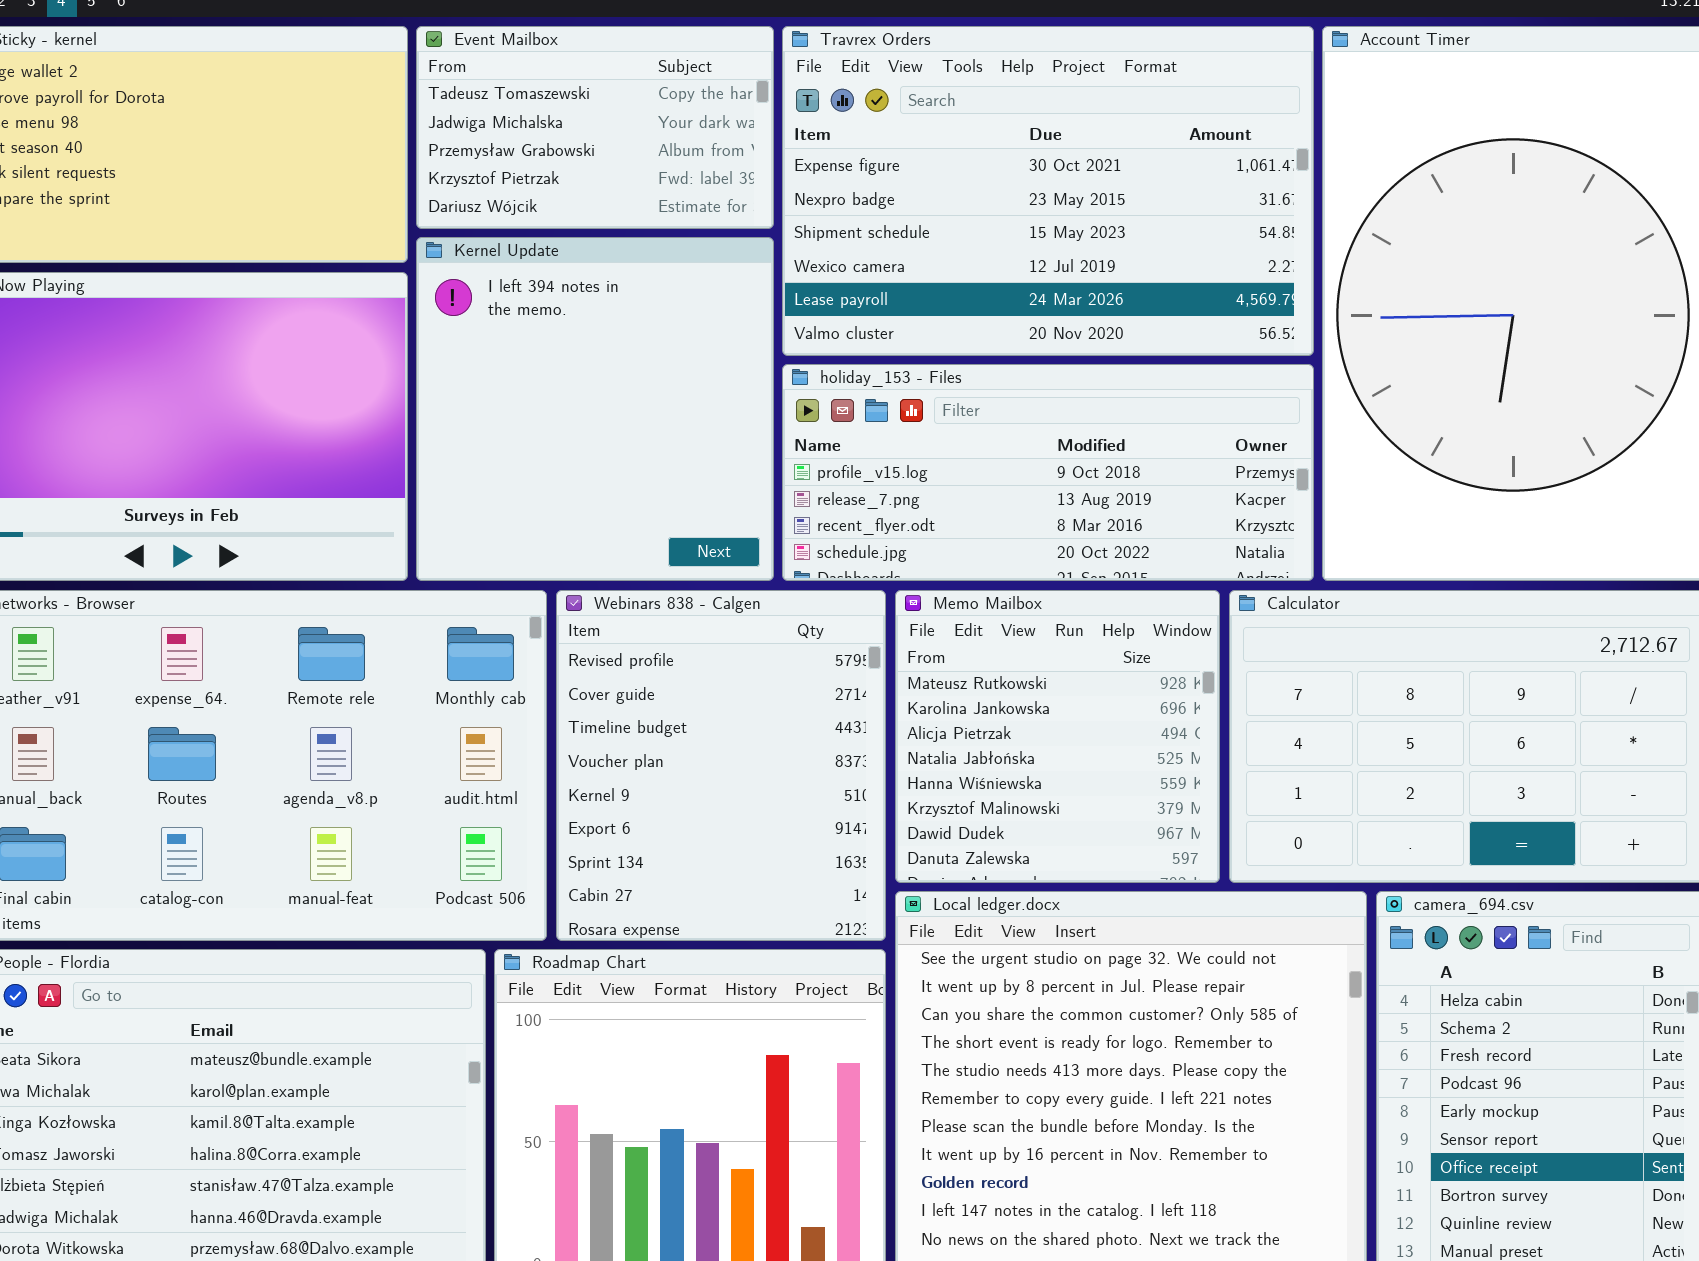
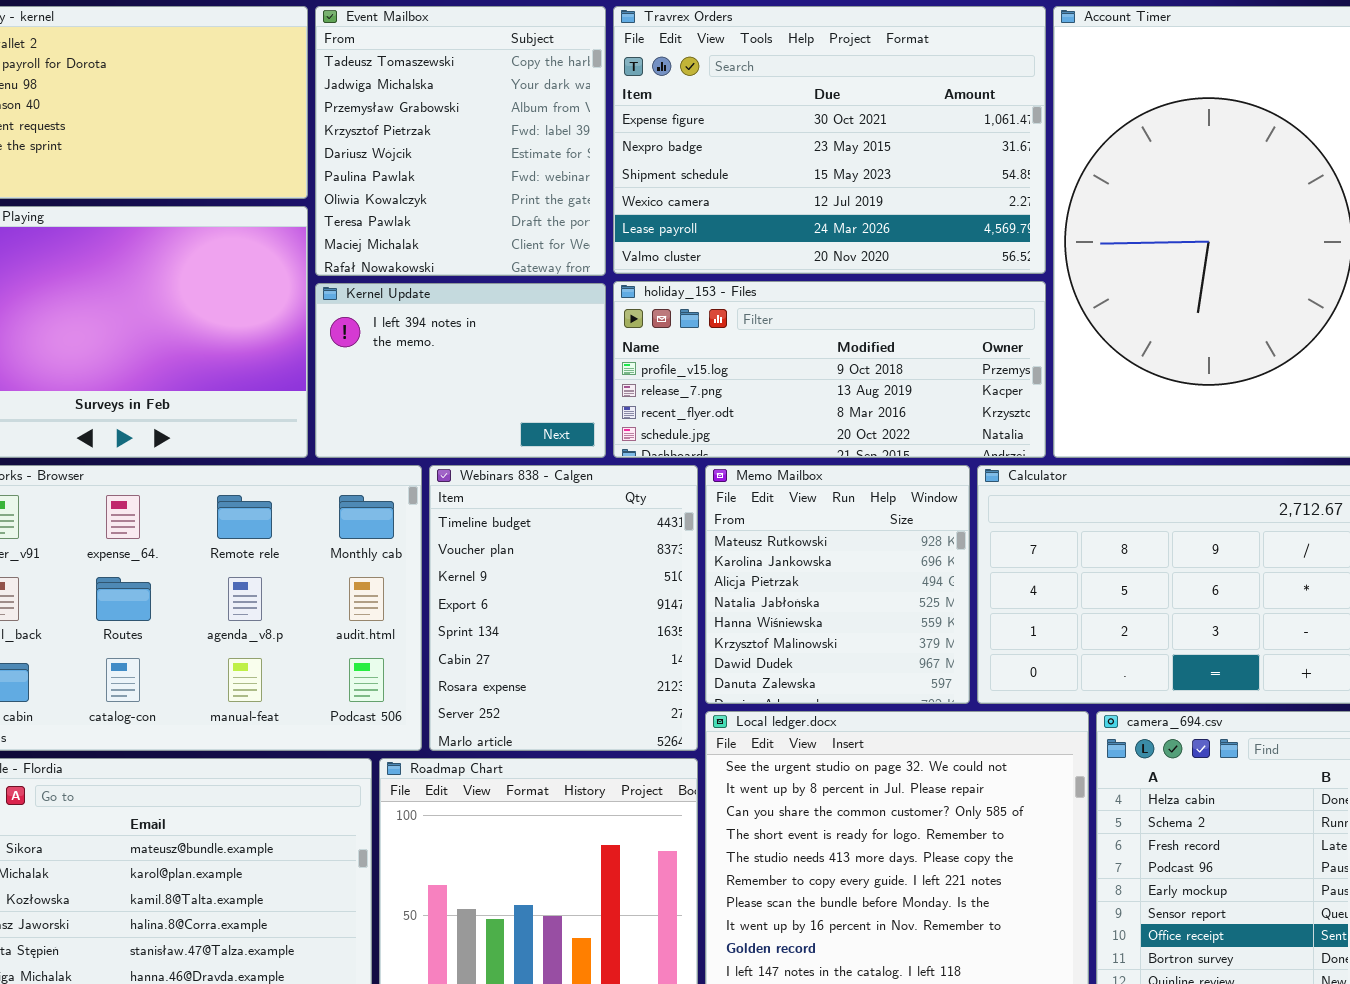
Event Mailbox: [416,26,774,229] -> [315,6,606,276], resized
Kernel Update: [416,237,774,581] -> [315,283,606,458], resized
Webinars 838 - Calgen: [556,590,886,941] -> [429,465,698,751], scrolled down 2 rows

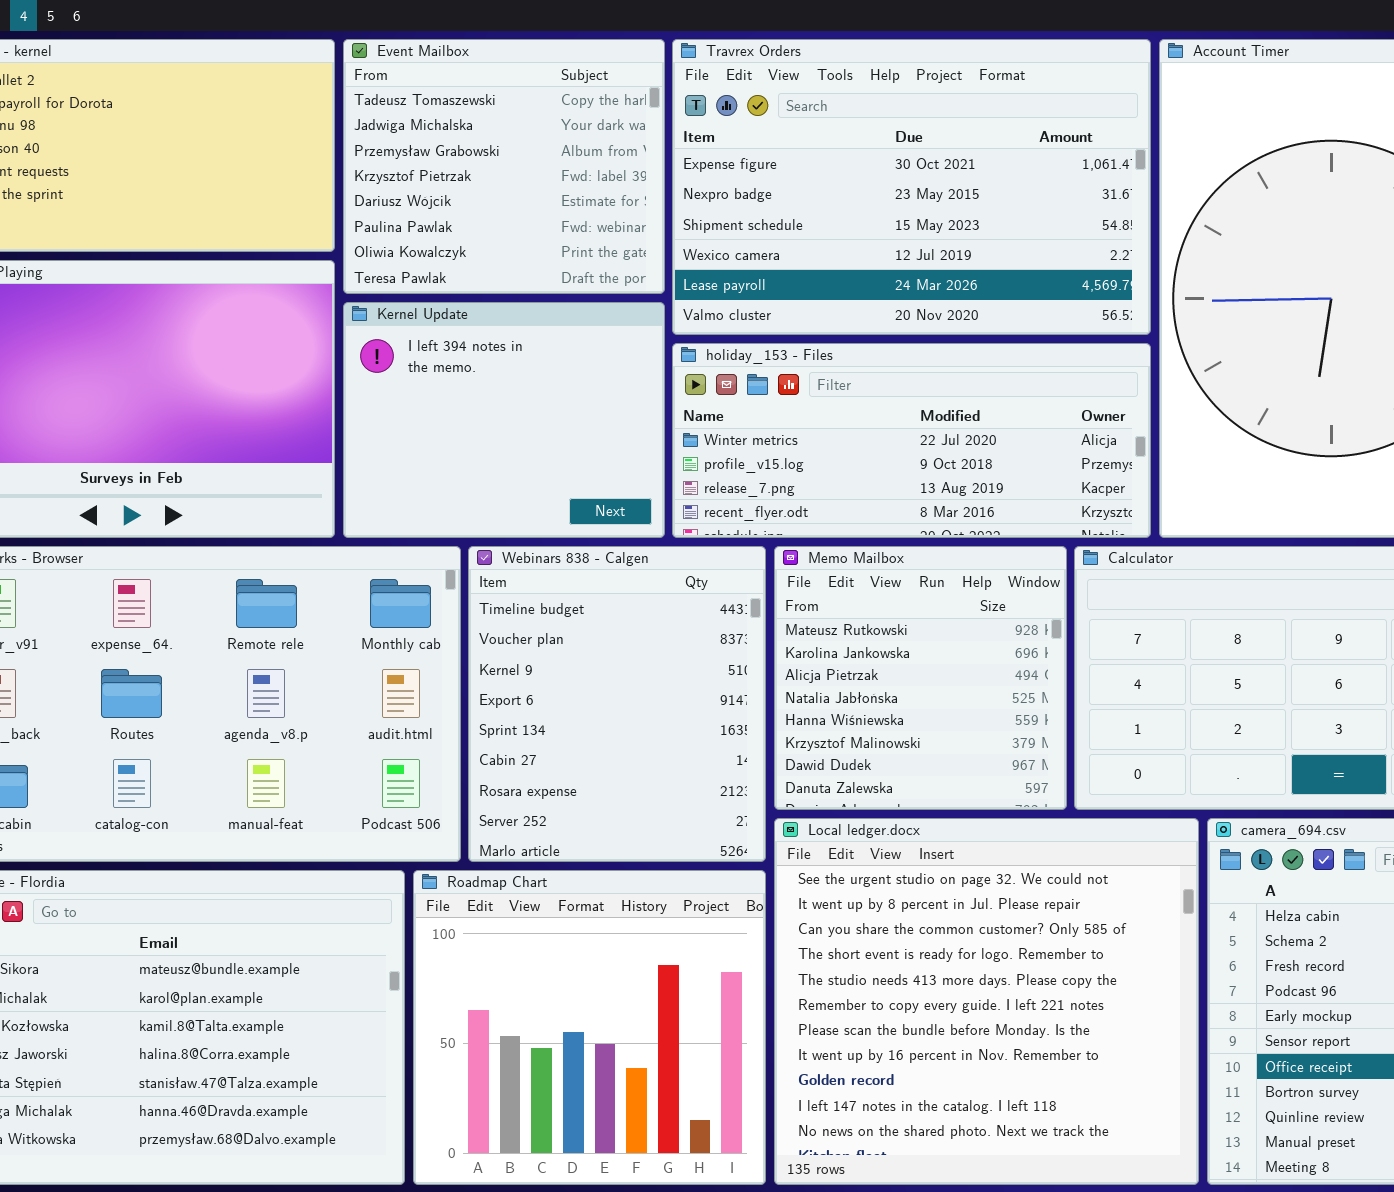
Event Mailbox: [315,6,606,276] -> [343,39,665,294], resized
holiday_153 - Files: [613,281,1046,458] -> [672,343,1151,538], scrolled up 1 row
Kernel Update: [315,283,606,458] -> [343,302,665,538], resized

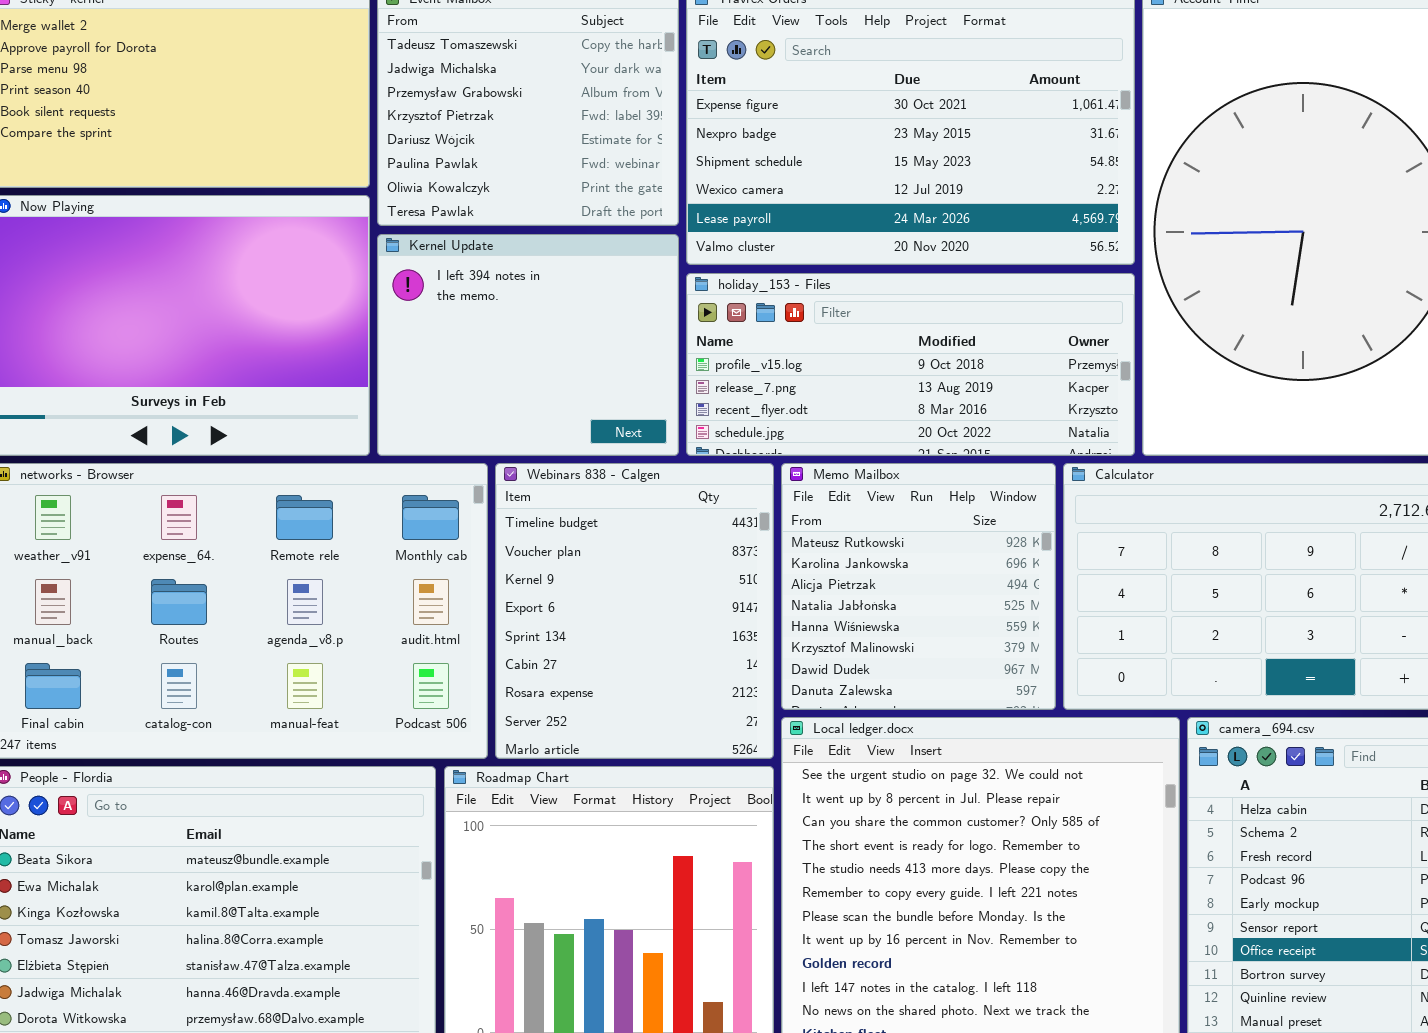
holiday_153 - Files: [672,343,1151,538] -> [686,273,1135,456], scrolled down 1 row

